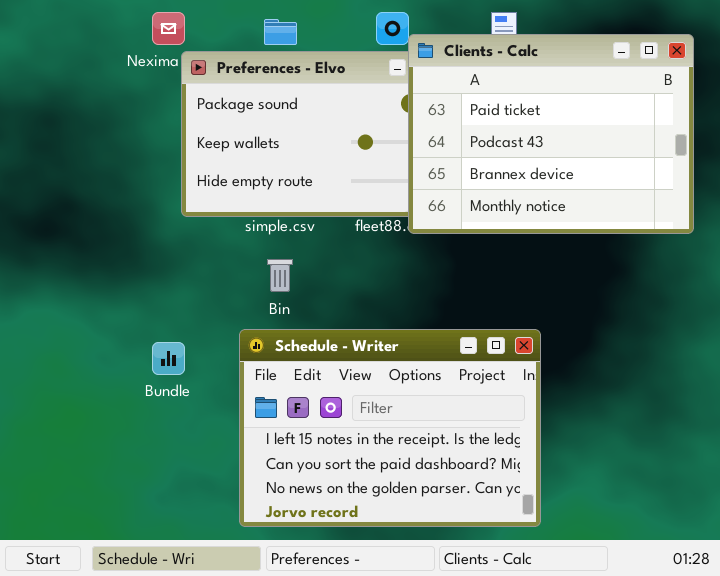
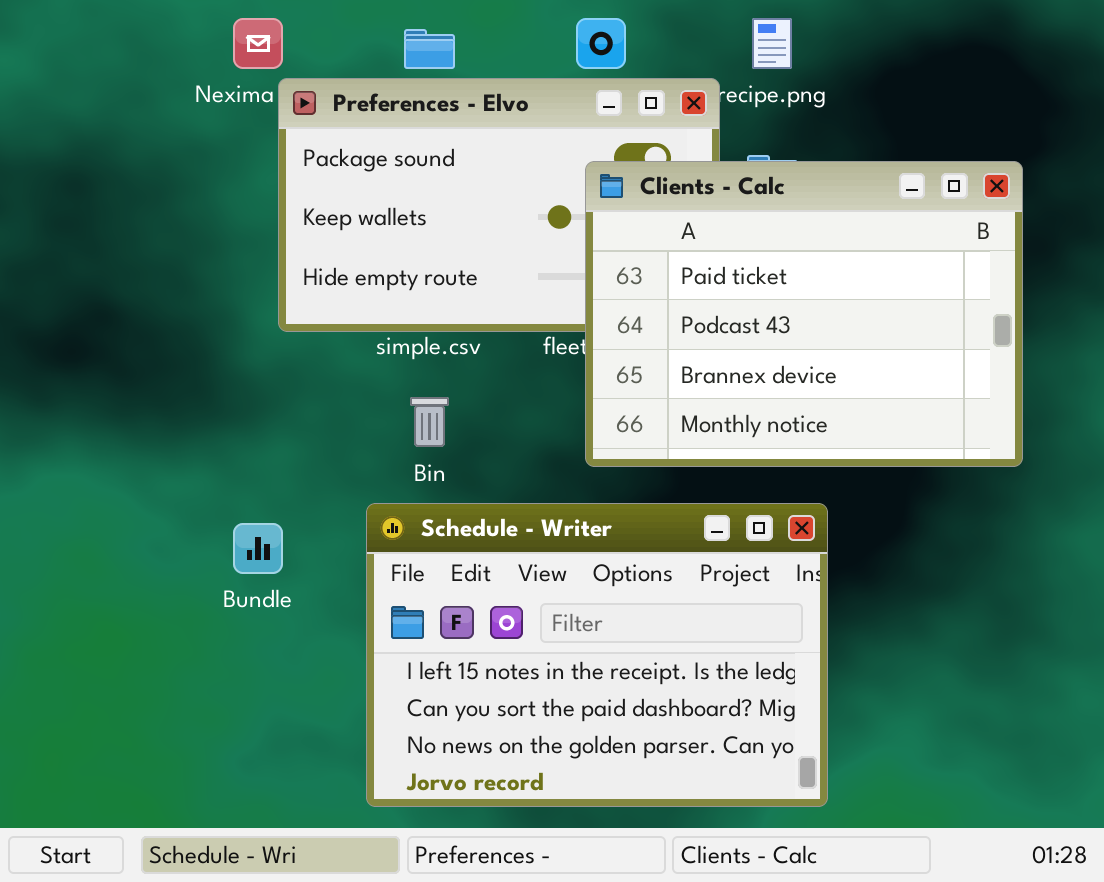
Clients - Calc: [408,34,694,234] -> [585,161,1023,467], moved

